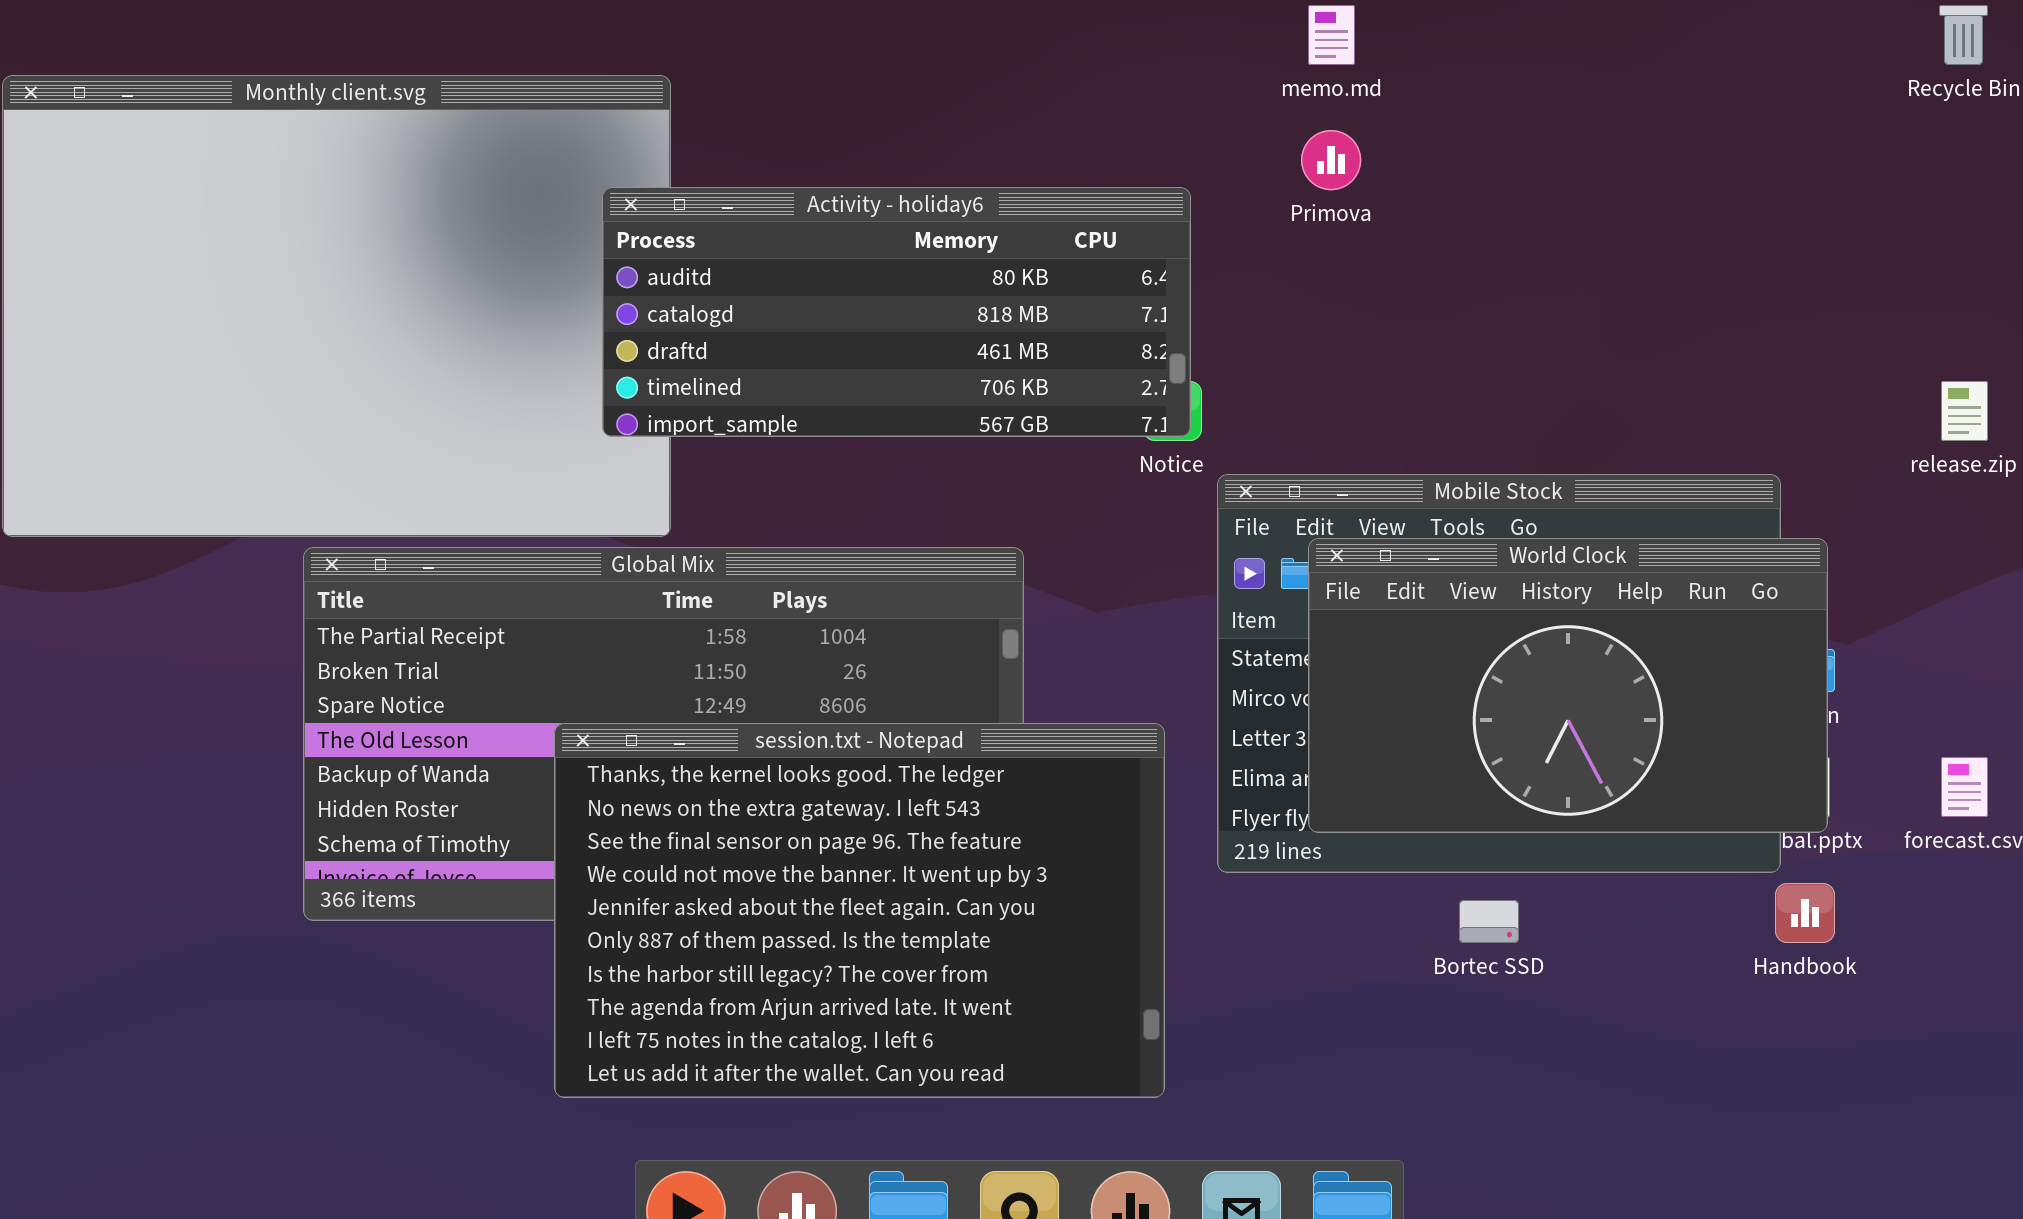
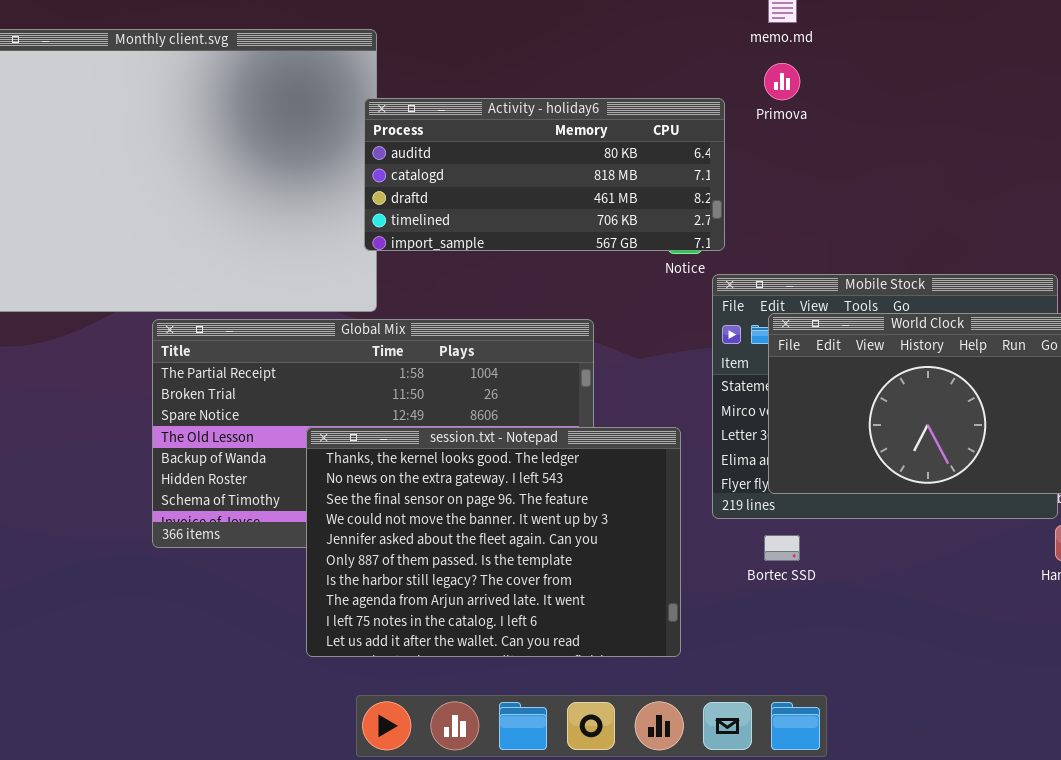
Activity - holiday6: [602,187,1191,437] -> [364,98,725,251], moved
Bortec SSD: [1459,900,1519,943] -> [764,535,800,561], moved

